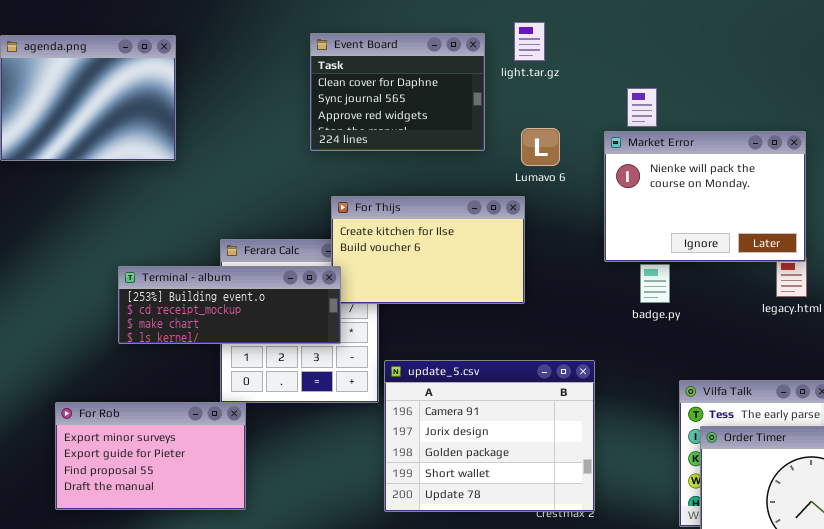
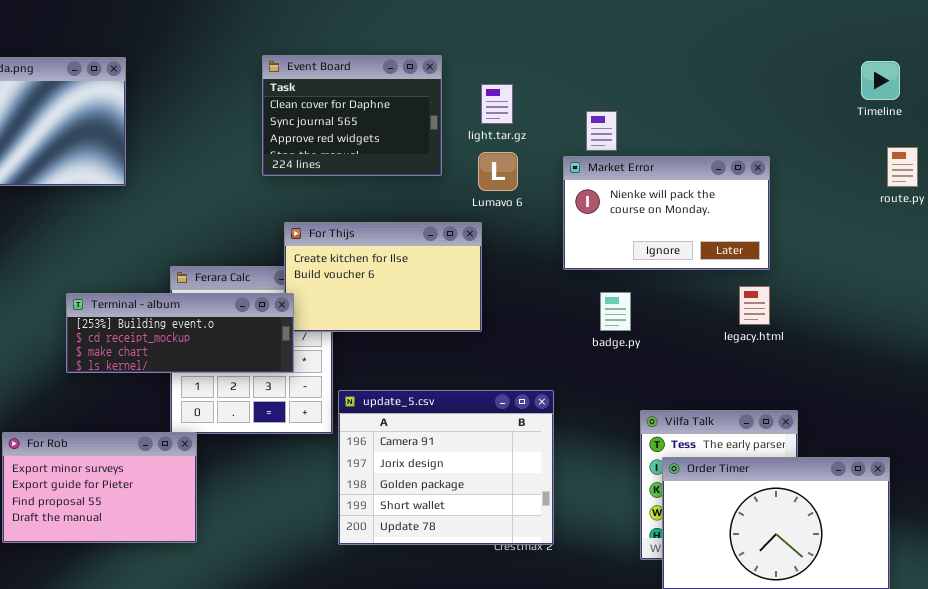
light.tar.gz: [514,22,545,61] -> [481,84,513,124], moved
Market Error: [604,131,806,262] -> [563,156,770,270], resized

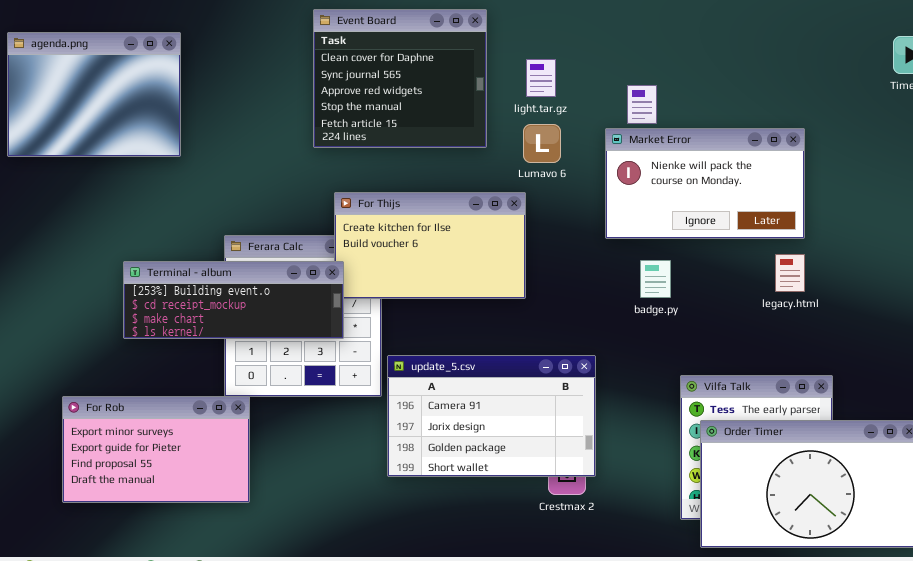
Event Board: [262,55,442,176] -> [313,9,487,148], resized
update_5.csv: [338,390,554,545] -> [387,355,596,477], resized

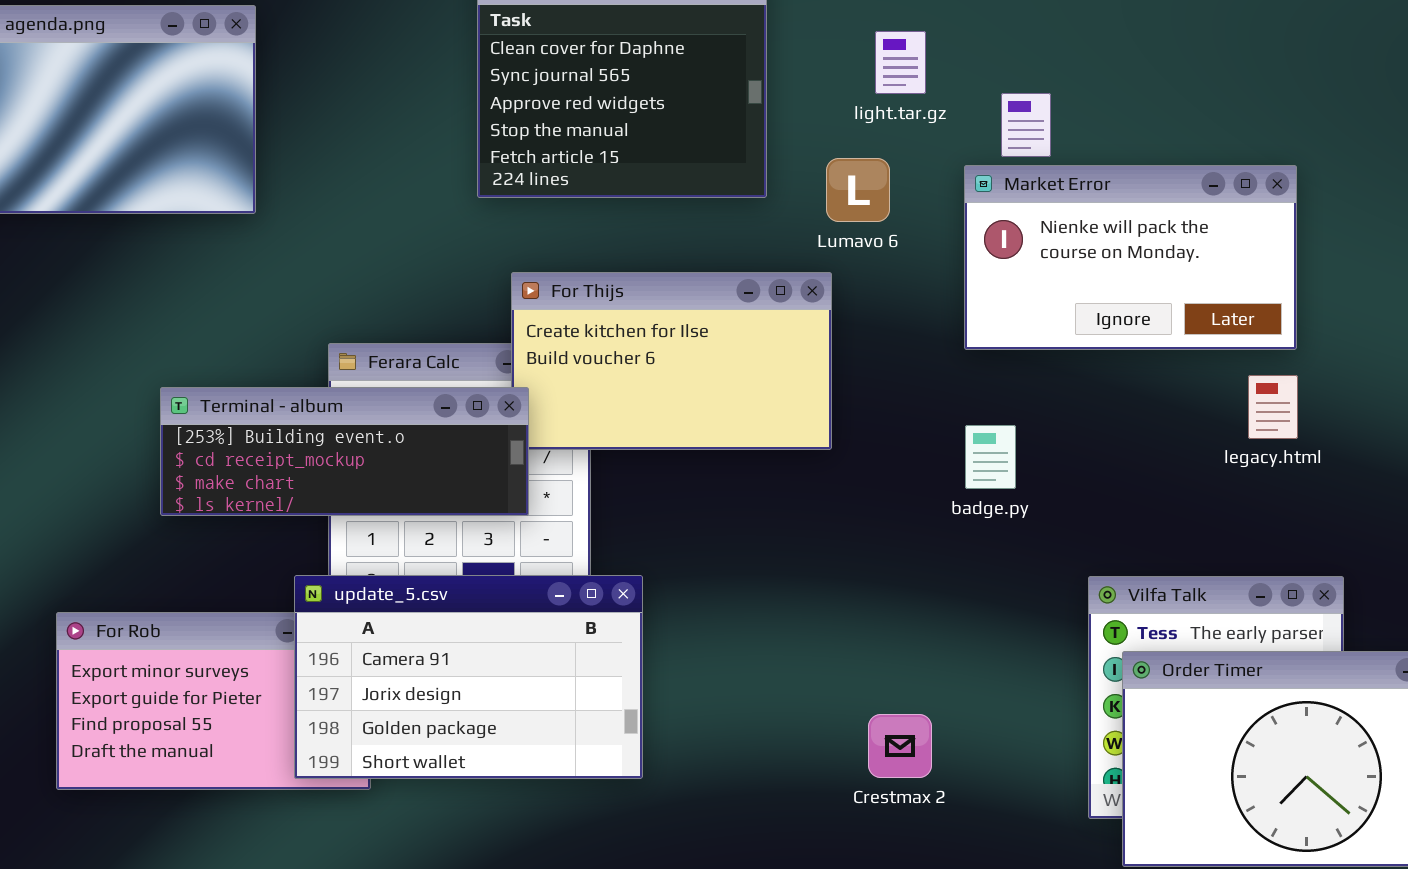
light.tar.gz: [526,59,556,97] -> [875,31,926,94], moved
badge.py: [640,260,671,298] -> [965,425,1016,489], moved
update_5.csv: [387,355,596,477] -> [294,575,643,779], moved

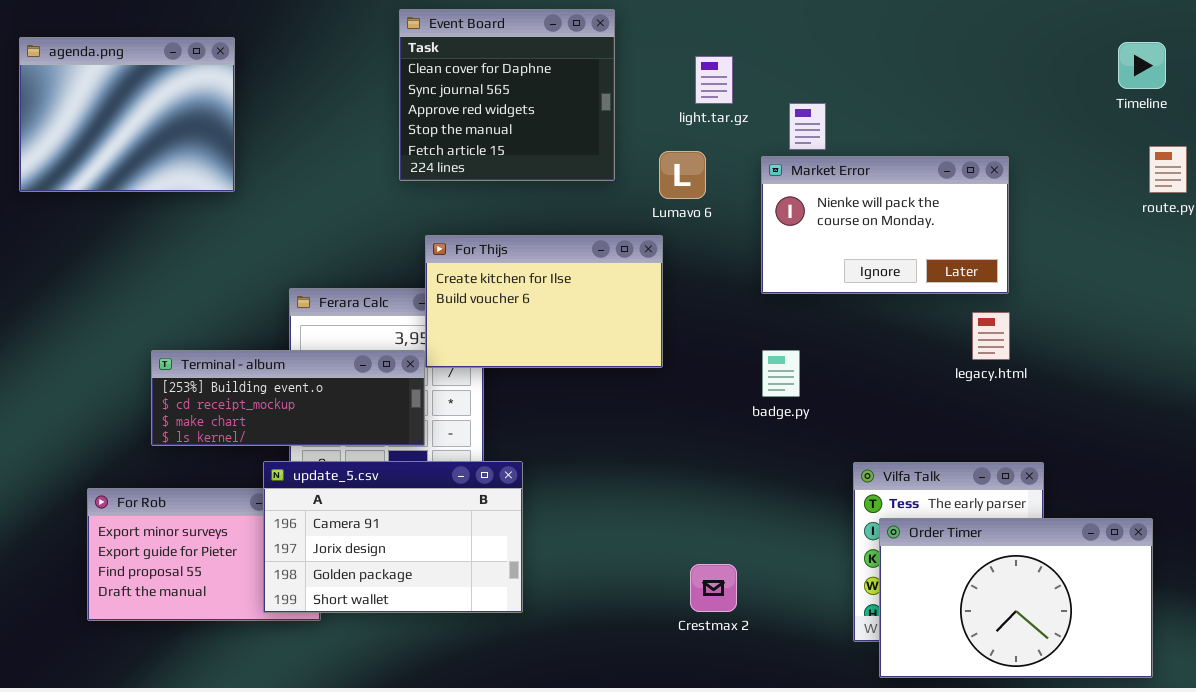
Terminal - album: [160,387,529,516] -> [151,350,425,446], moved

